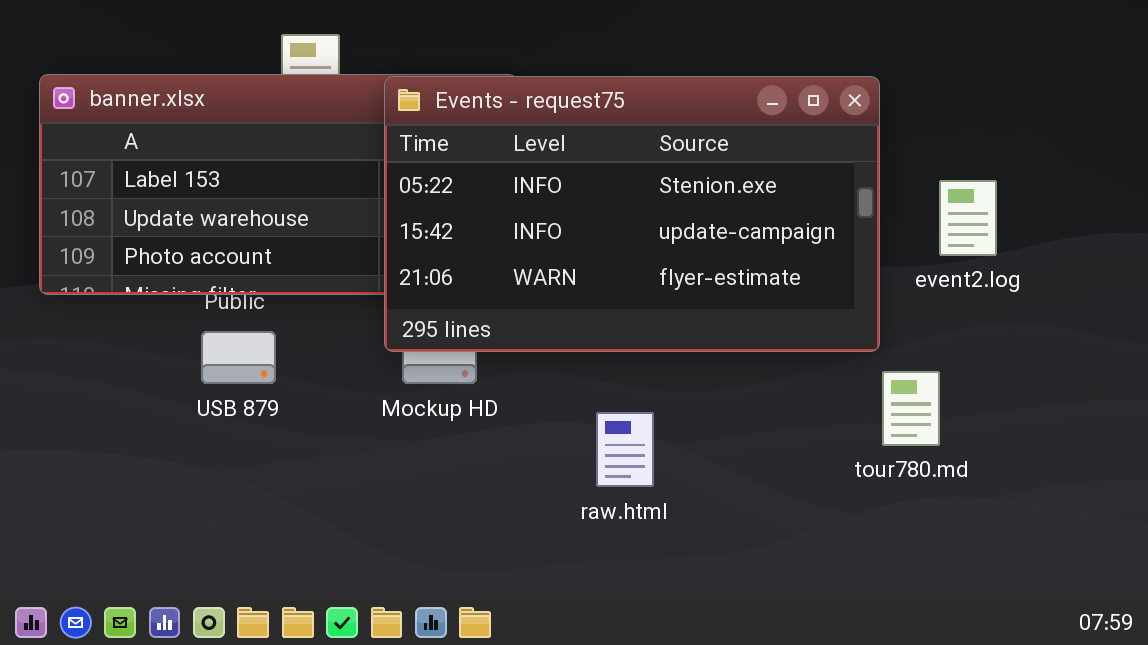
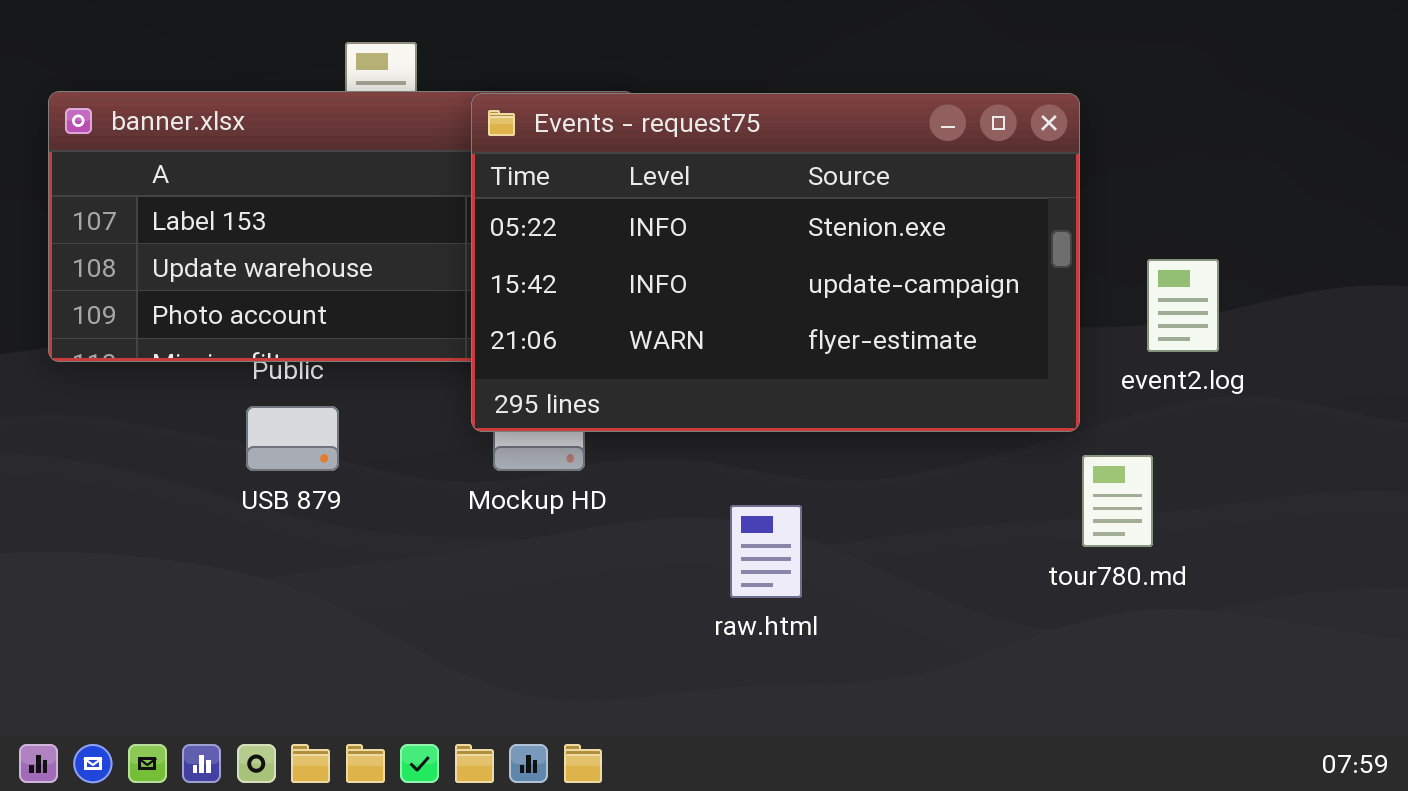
event2.log: [939,180,997,256] -> [1147,259,1219,352], moved

